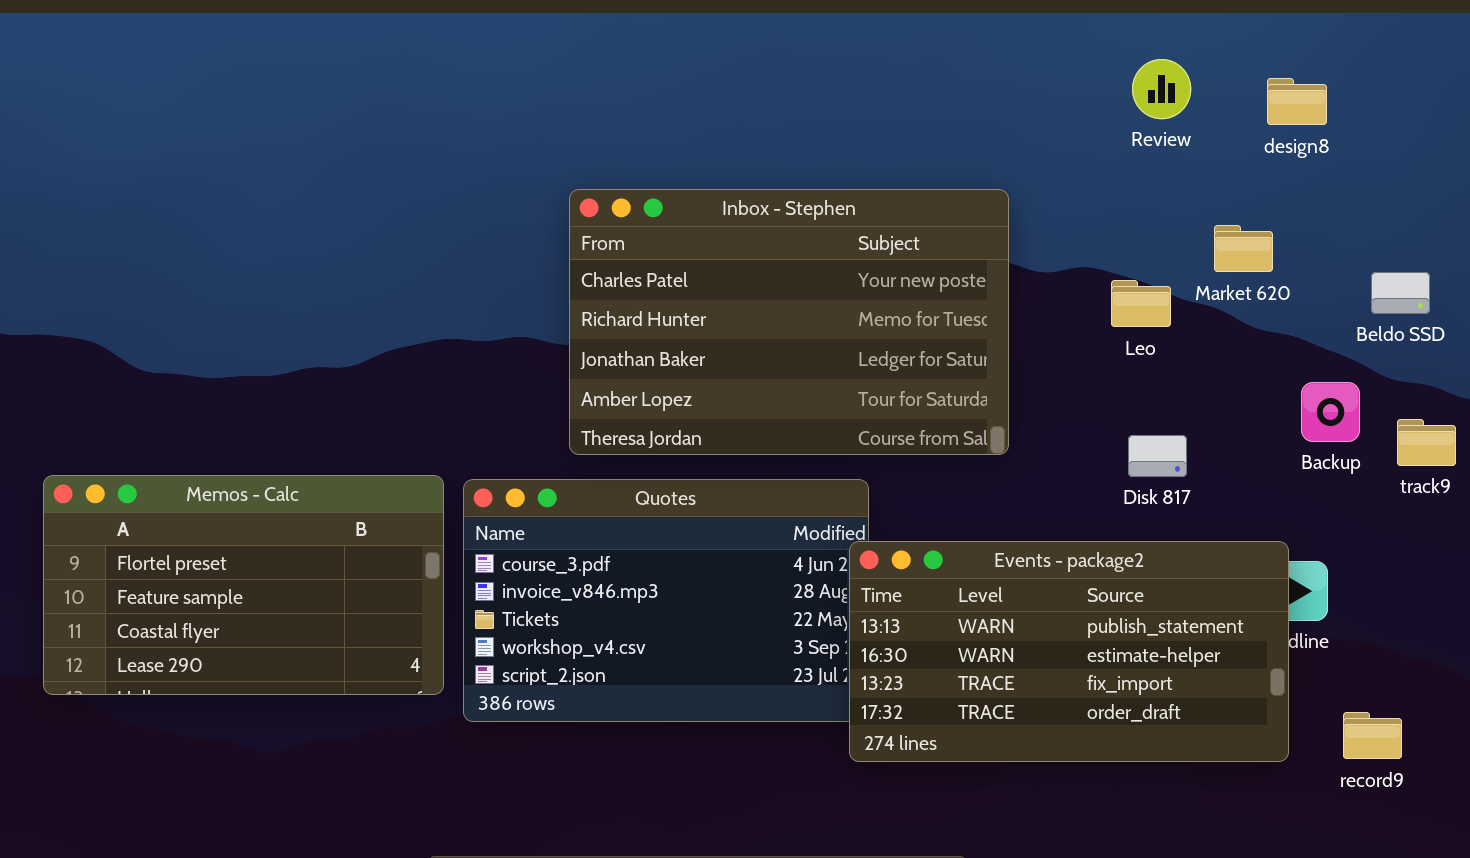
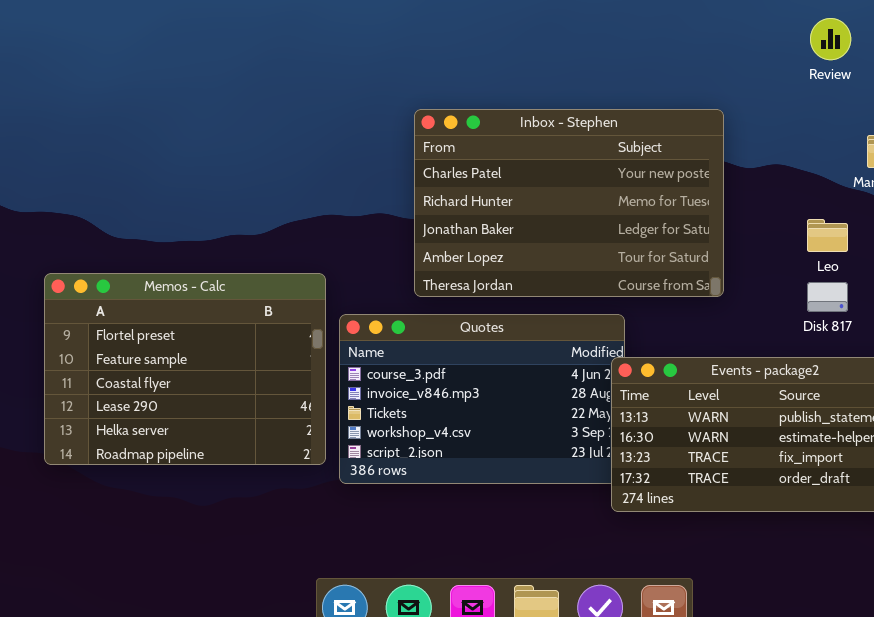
Leo: [1111,280,1171,327] -> [807,219,848,252], moved
Memos - Calc: [43,475,444,695] -> [44,273,326,465], resized

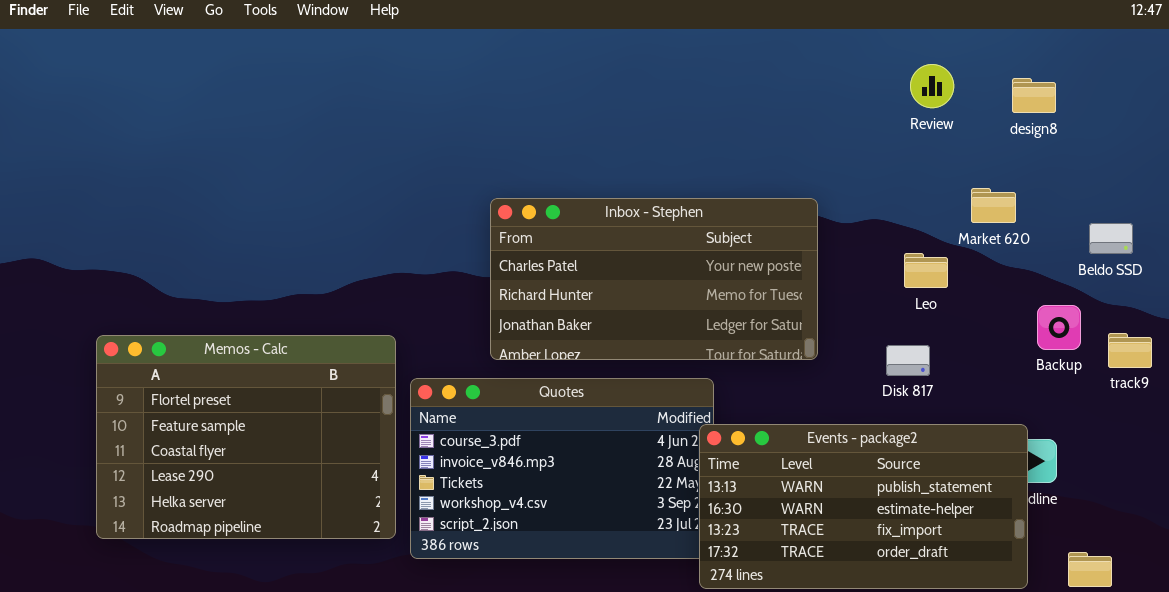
Inbox - Stephen: [414,109,724,297] -> [490,198,818,360], resized
Leo: [807,219,848,252] -> [904,253,948,288], moved
Disk 817: [807,282,848,312] -> [886,345,930,376], moved

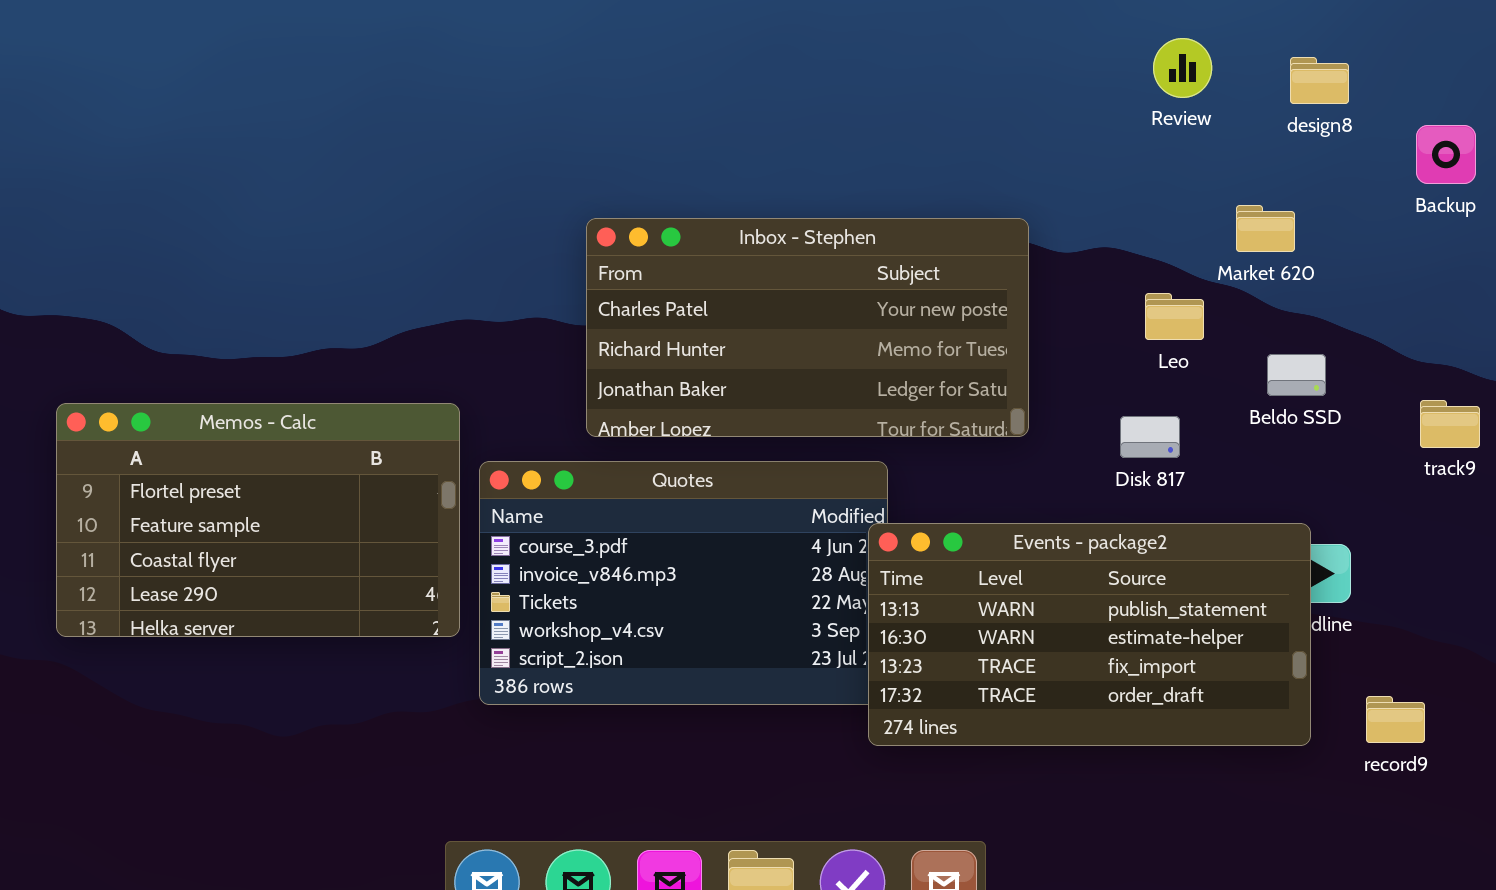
Beldo SSD: [1089,223,1133,254] -> [1267,354,1326,396], moved
Backup: [1037,305,1081,350] -> [1416,125,1476,184], moved
Memos - Calc: [96,335,396,539] -> [56,403,460,637], resized

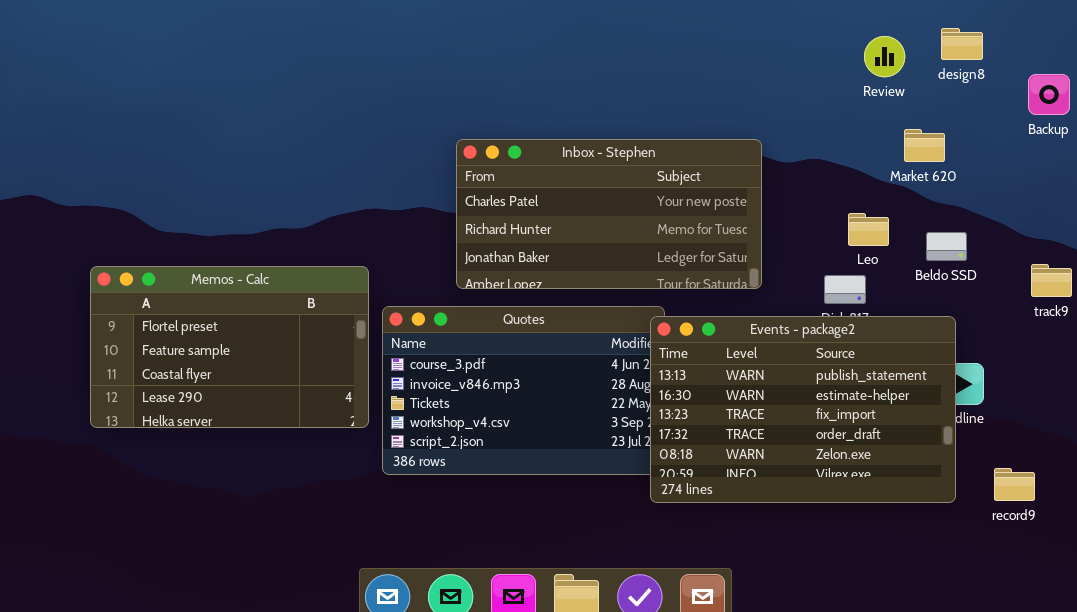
Review: [1153,38,1212,98] -> [864,36,905,77], moved
Leo: [1145,293,1204,340] -> [848,213,889,246], moved
Events - package2: [868,523,1311,746] -> [650,316,956,503], resized

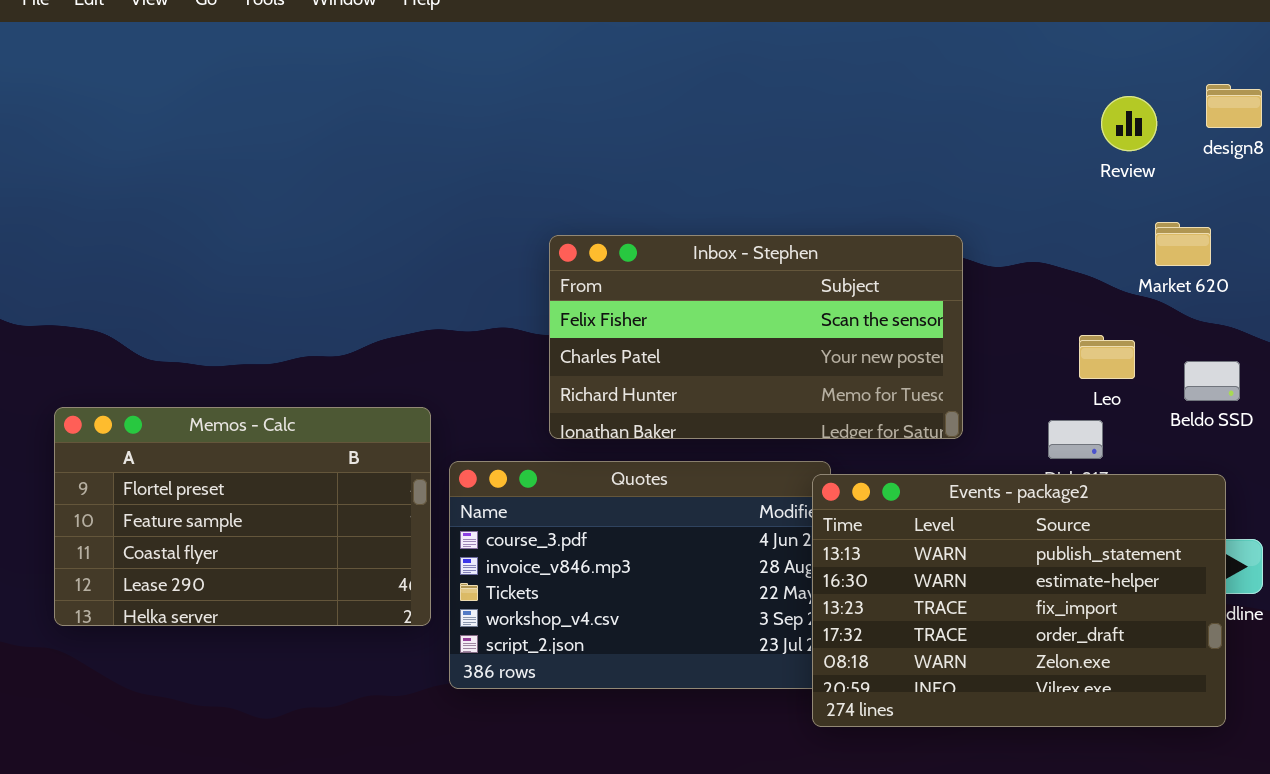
Inbox - Stephen: [456,139,762,289] -> [549,235,963,439], scrolled up 1 row

